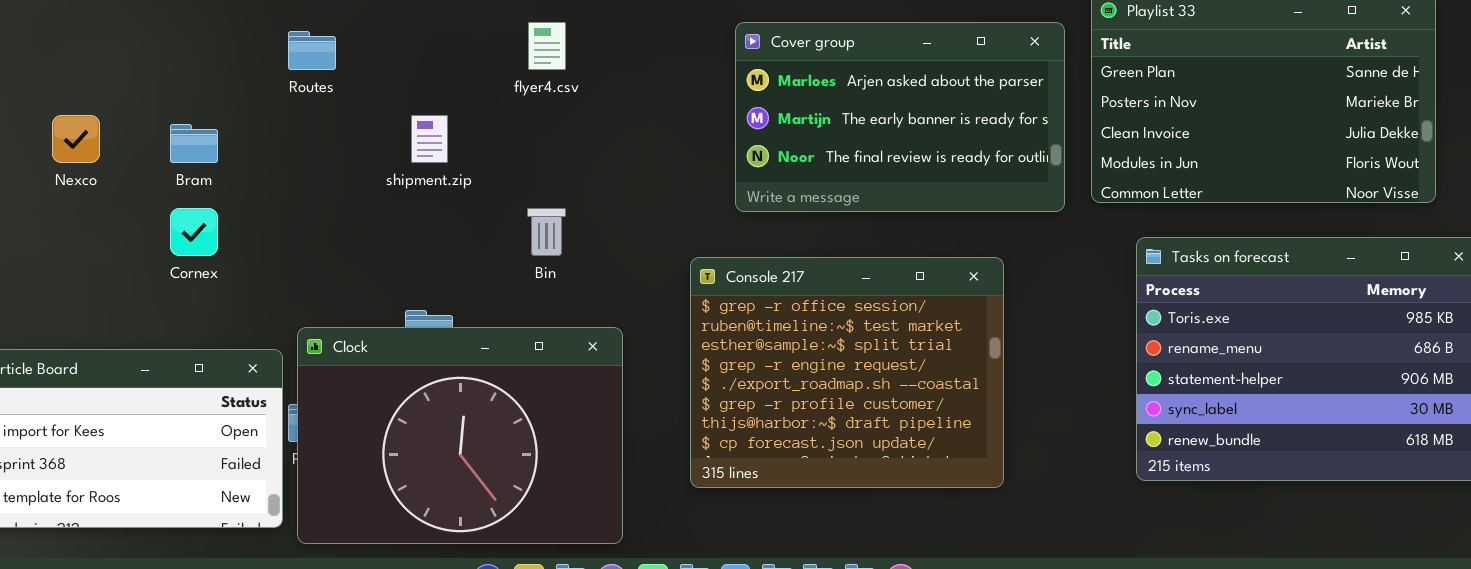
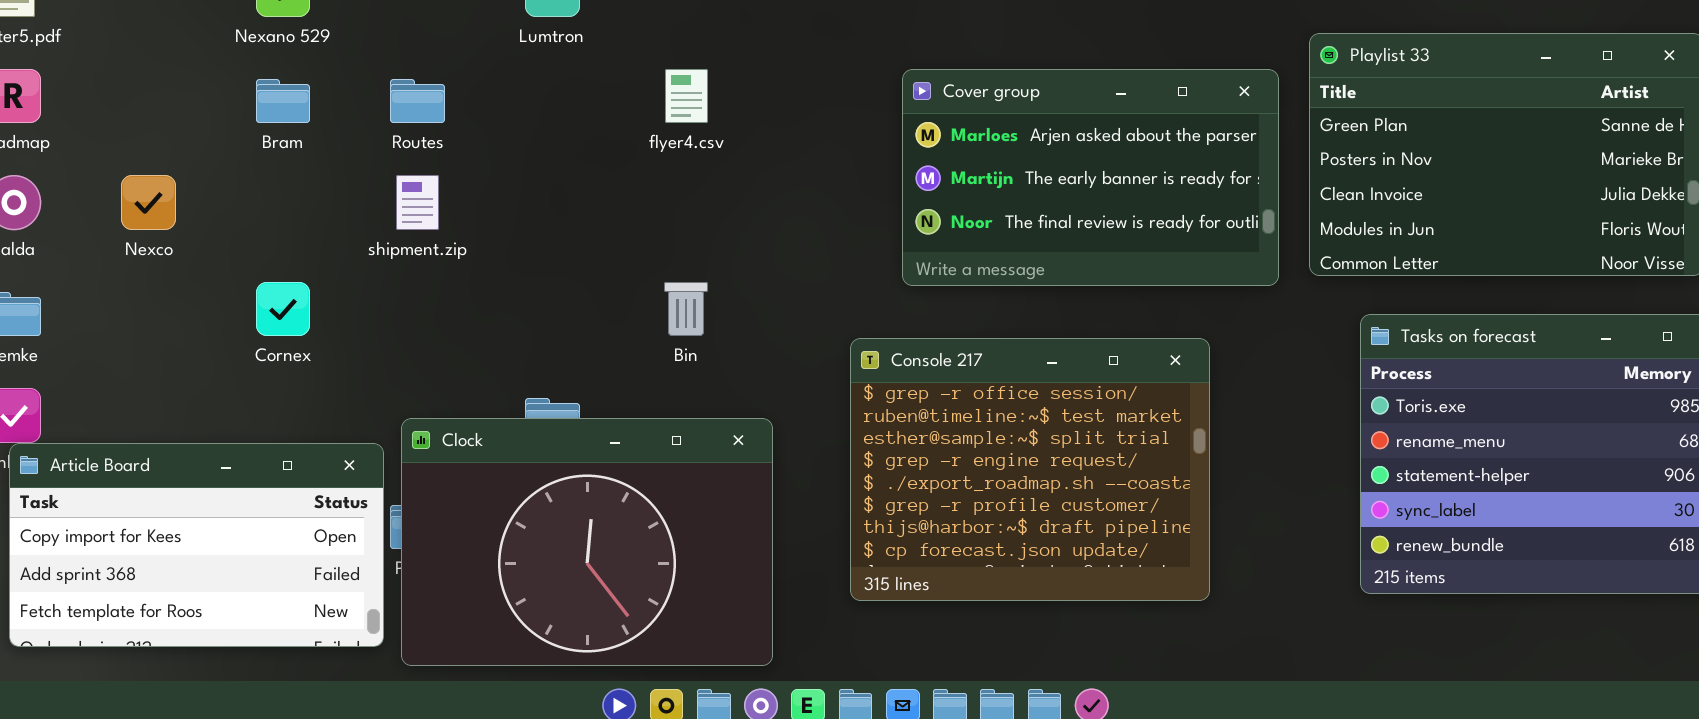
shipment.zip: [411,115,448,163] -> [396,175,439,230], moved
Bram: [170,124,218,163] -> [256,79,310,123], moved

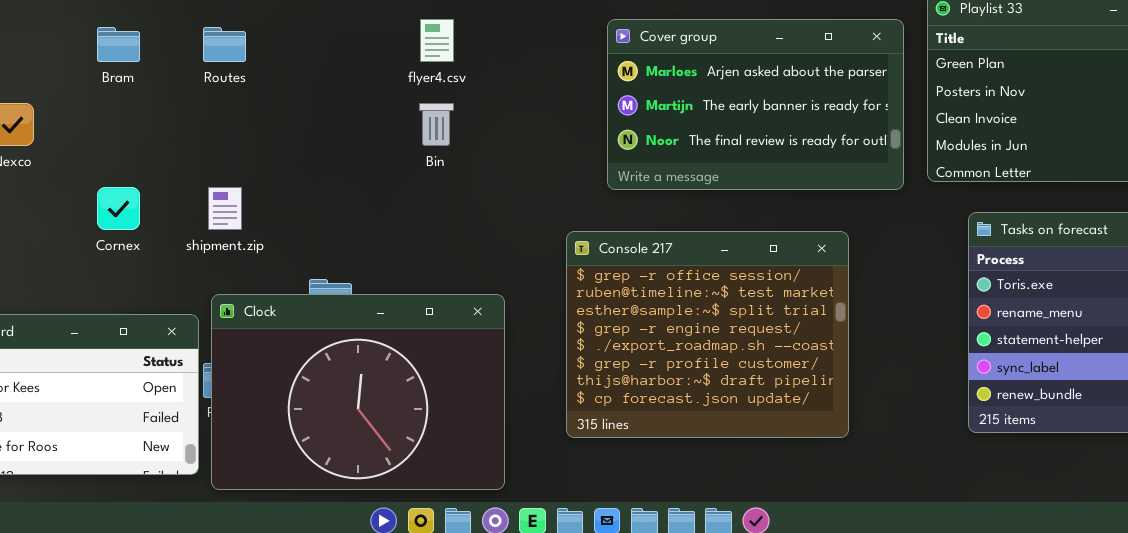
shipment.zip: [396,175,439,230] -> [208,187,242,230], moved
Bin: [664,282,708,336] -> [419,103,454,146], moved

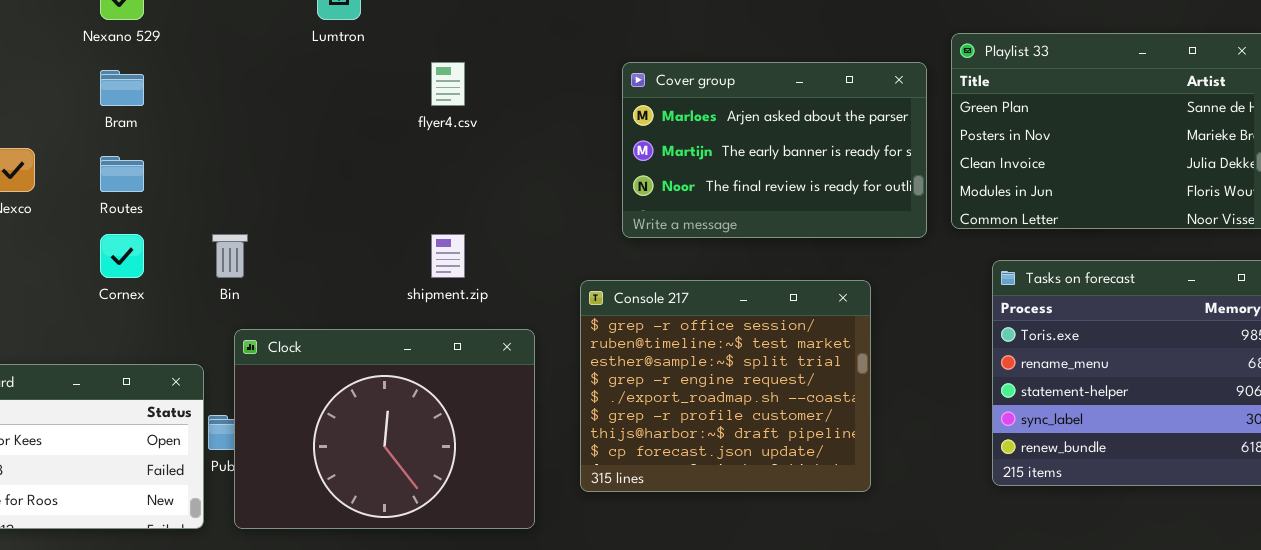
Routes: [203,27,246,62] -> [100,156,144,192], moved
Bin: [419,103,454,146] -> [212,234,248,278], moved
shipment.zip: [208,187,242,230] -> [431,234,465,278], moved
Clock: [211,294,505,490] -> [234,329,535,529], moved

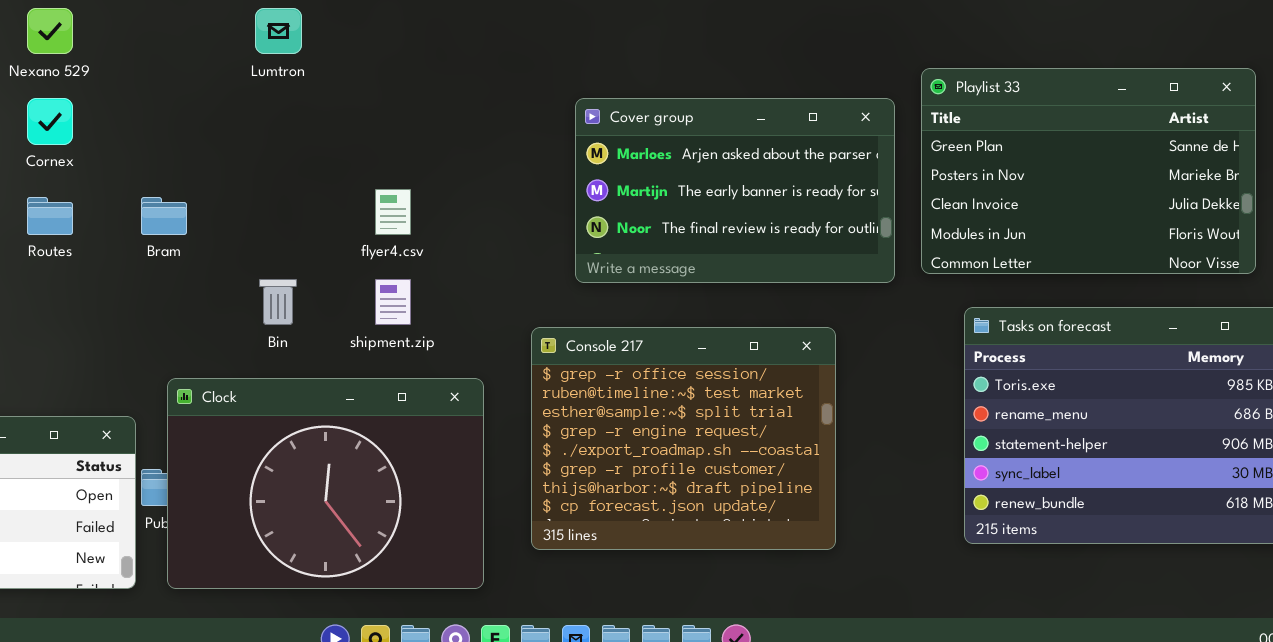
flyer4.csv: [431,62,465,106] -> [375,189,411,235], moved
Bram: [100,70,144,106] -> [141,197,187,235], moved
Cornex: [100,234,144,278] -> [27,98,73,145], moved
Bin: [212,234,248,278] -> [259,279,297,325], moved

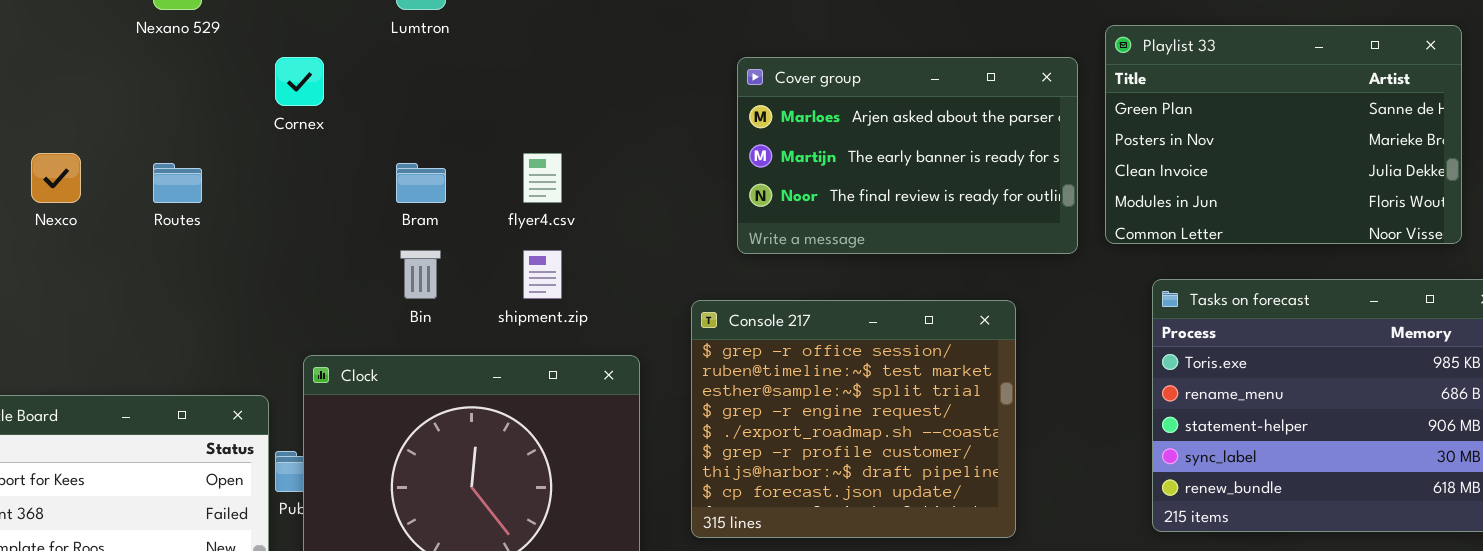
Cornex: [27,98,73,145] -> [275,57,324,106], moved
Bram: [141,197,187,235] -> [396,163,446,203], moved

